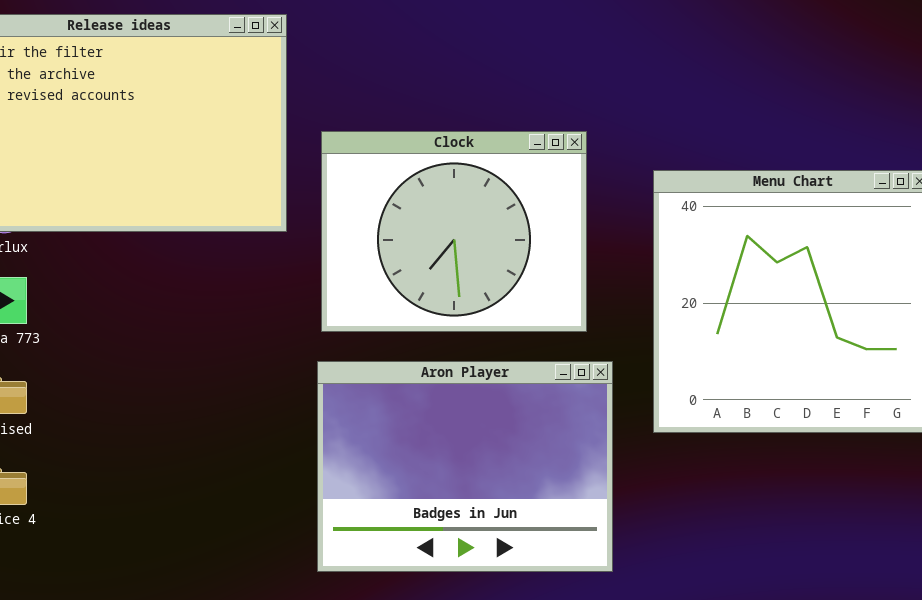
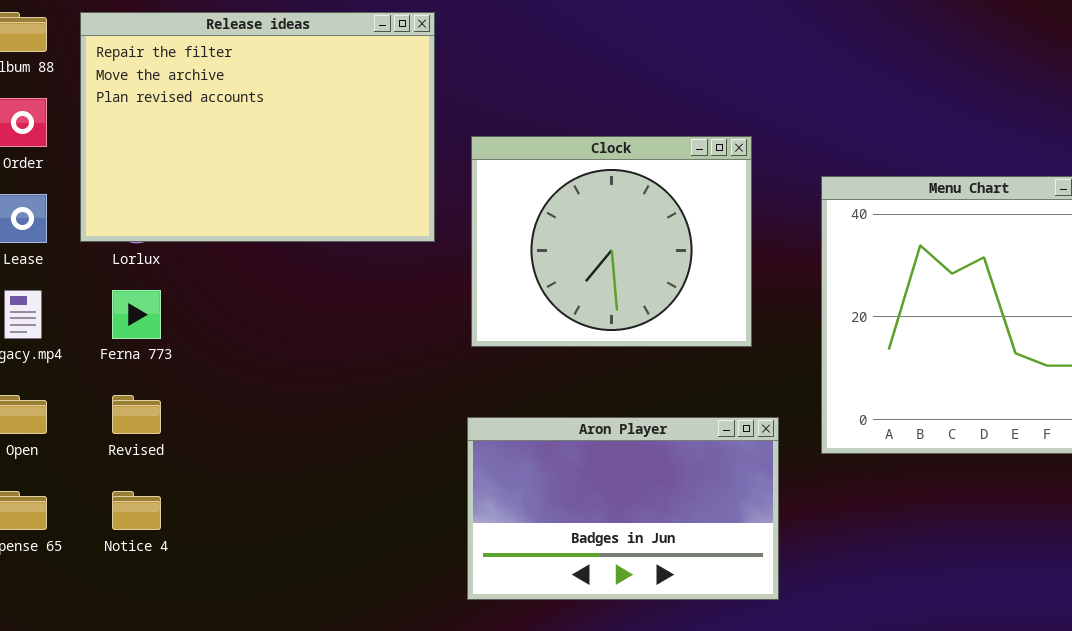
Aron Player: [317,361,613,572] -> [467,417,779,600], resized

